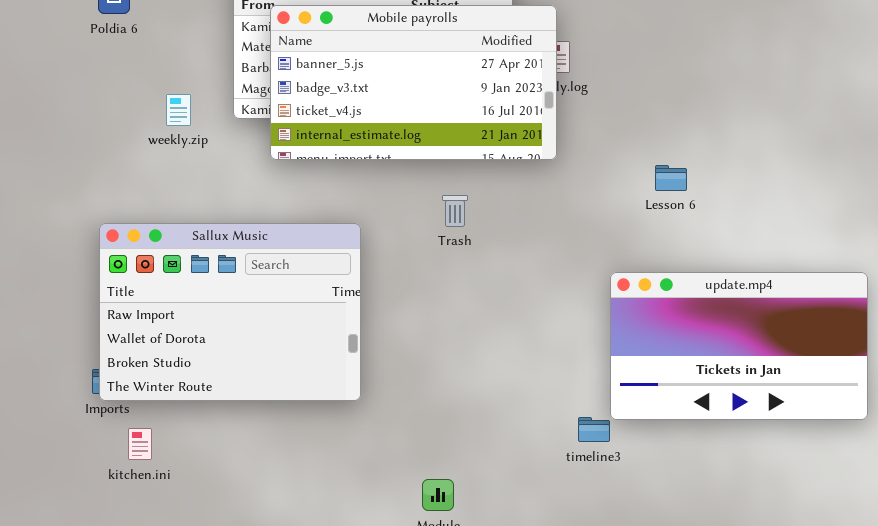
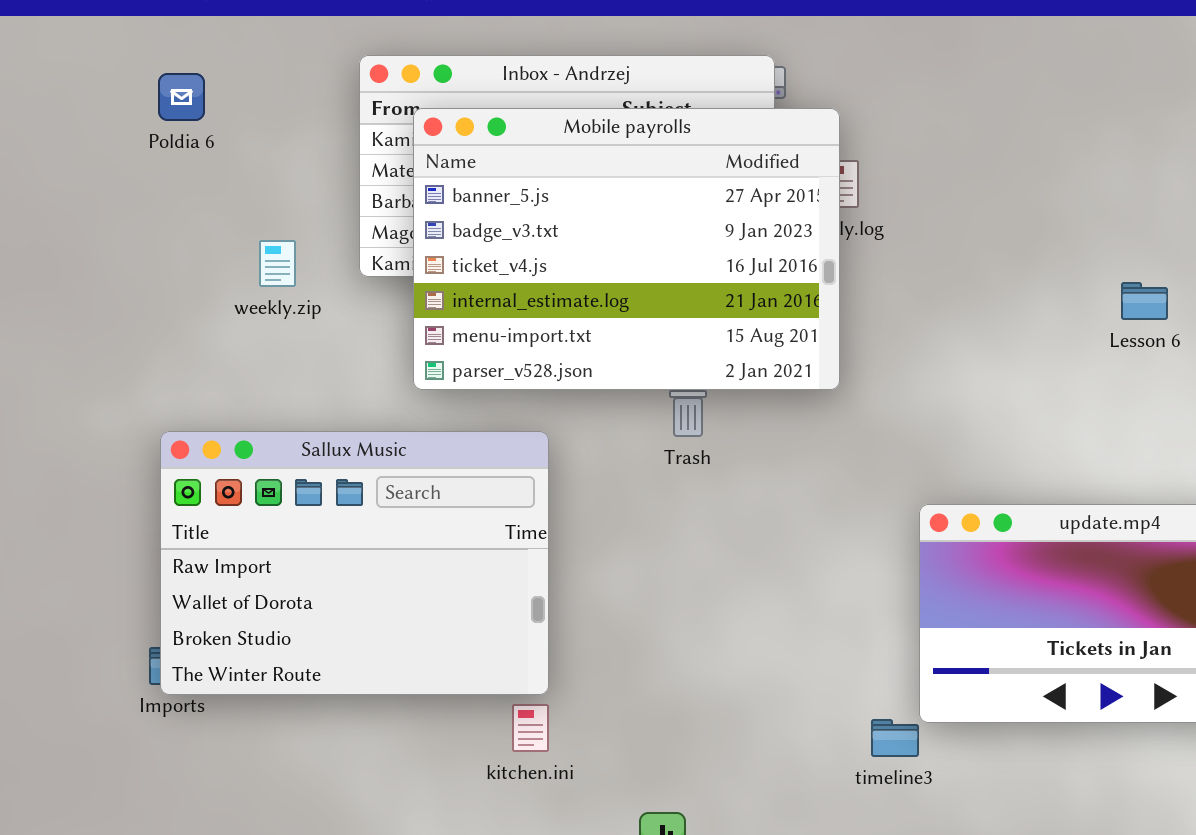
Mobile payrolls: [270,5,557,160] -> [413,108,840,390], resized
Lesson 6: [655,165,687,191] -> [1121,282,1168,320], moved
kitchen.ini: [128,428,152,460] -> [512,704,549,752], moved

